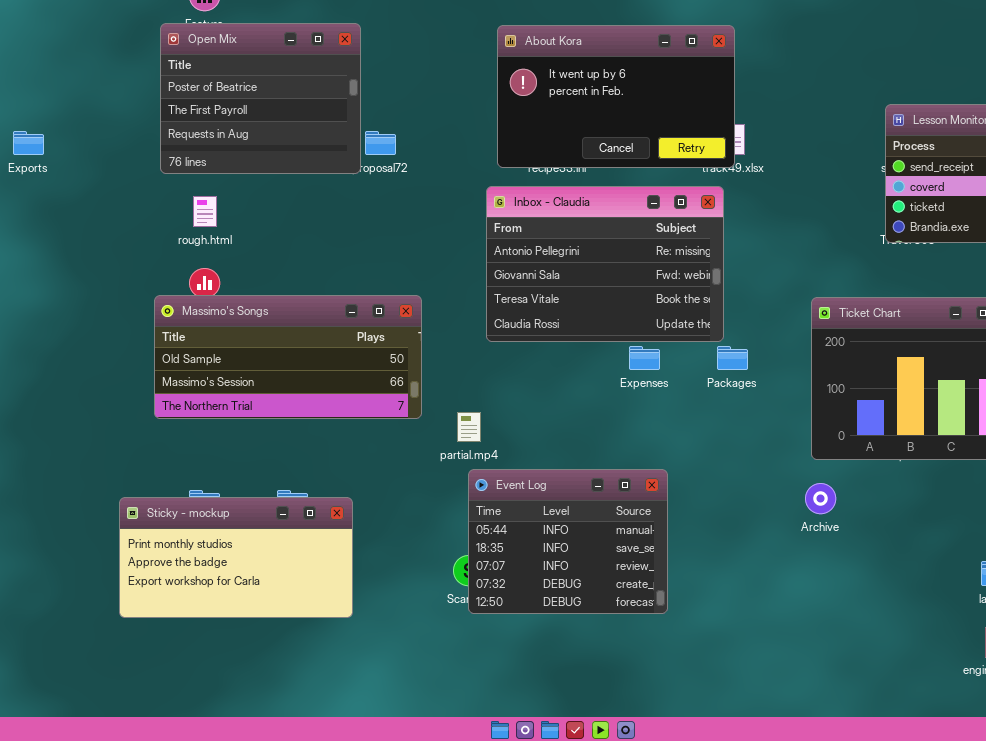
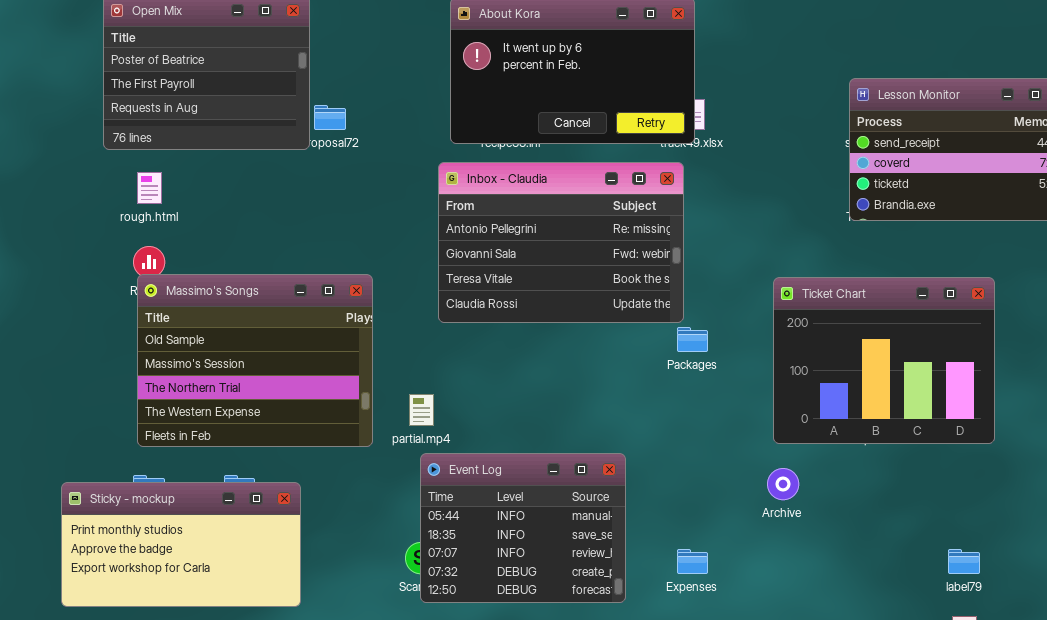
Massimo's Songs: [154,295,422,419] -> [137,274,373,447], resized
Expenses: [629,346,660,370] -> [677,549,708,574], moved

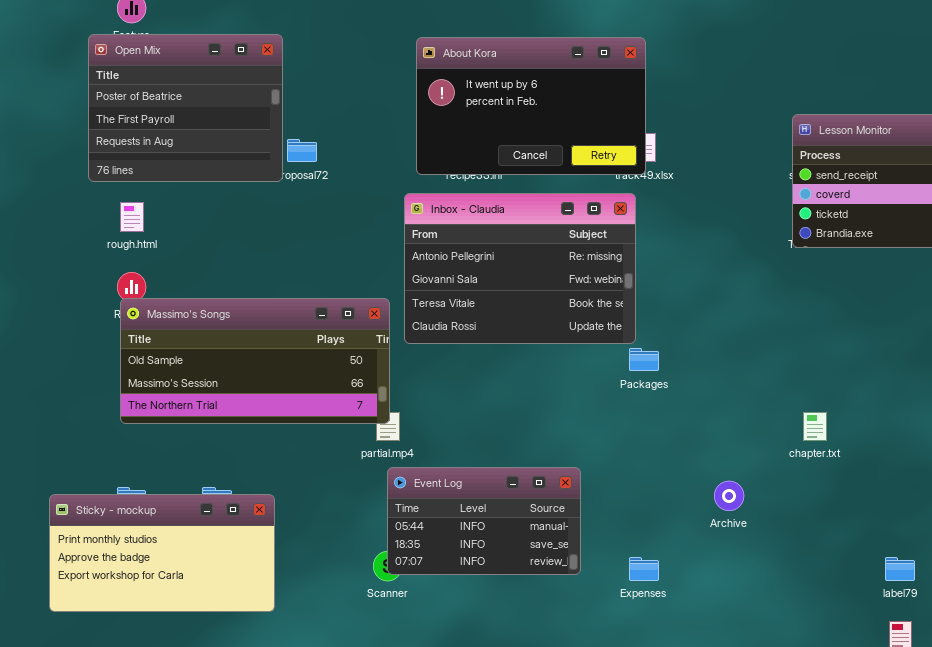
Massimo's Songs: [137,274,373,447] -> [120,298,390,424], resized
Ticket Chart: [773,277,995,444] -> none, closed
Event Log: [420,453,626,603] -> [387,467,581,575], resized

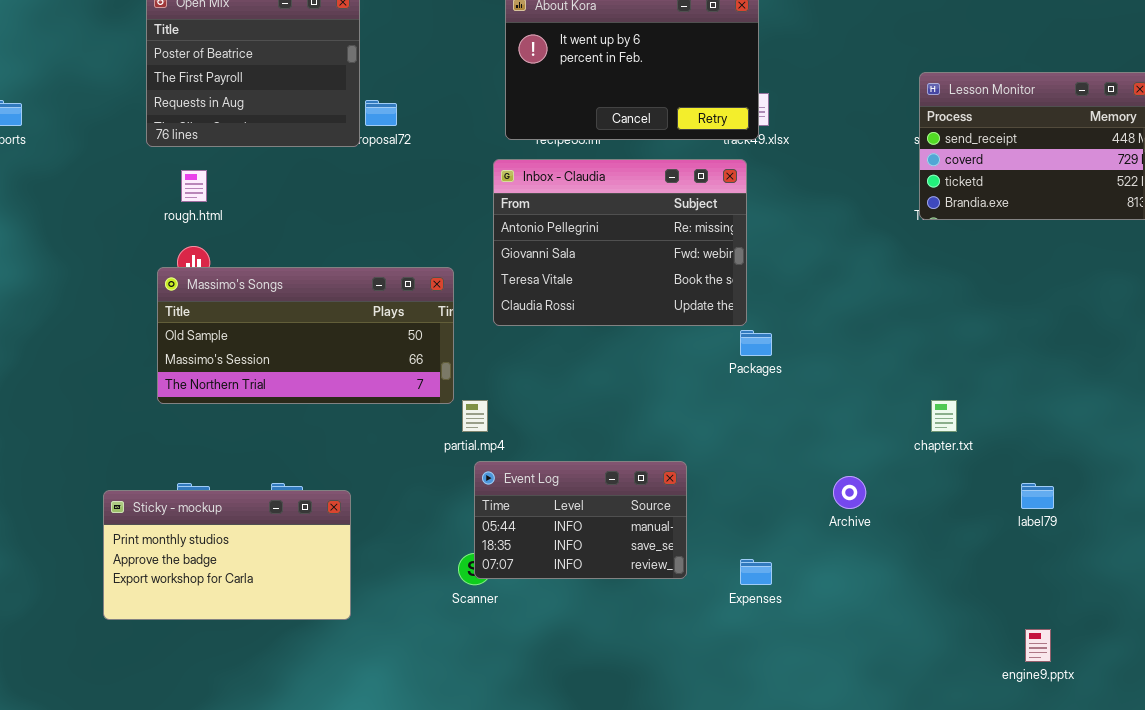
Massimo's Songs: [120,298,390,424] -> [157,267,454,404], moved
label79: [885,557,915,581] -> [1021,483,1054,509], moved

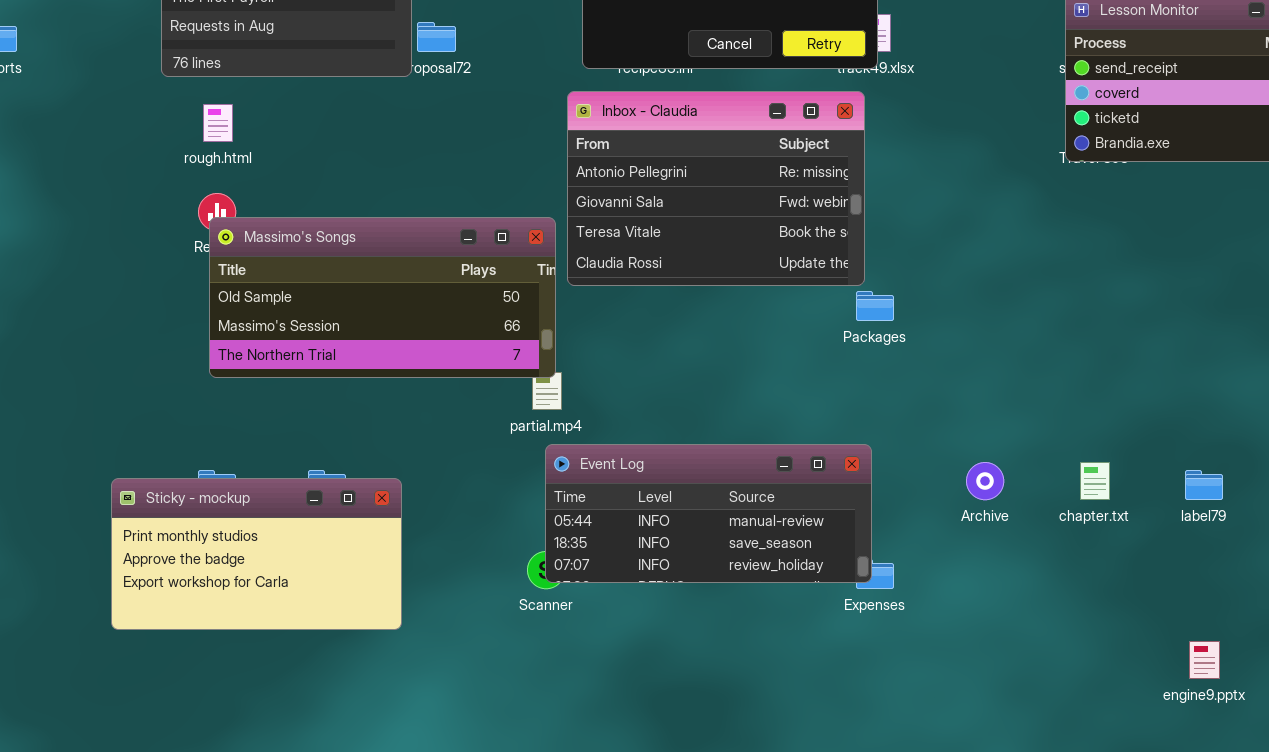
Massimo's Songs: [157,267,454,404] -> [209,217,556,378], moved
chapter.txt: [931,400,957,432] -> [1080,462,1110,500], moved
Event Log: [474,461,687,579] -> [545,444,872,583], resized

